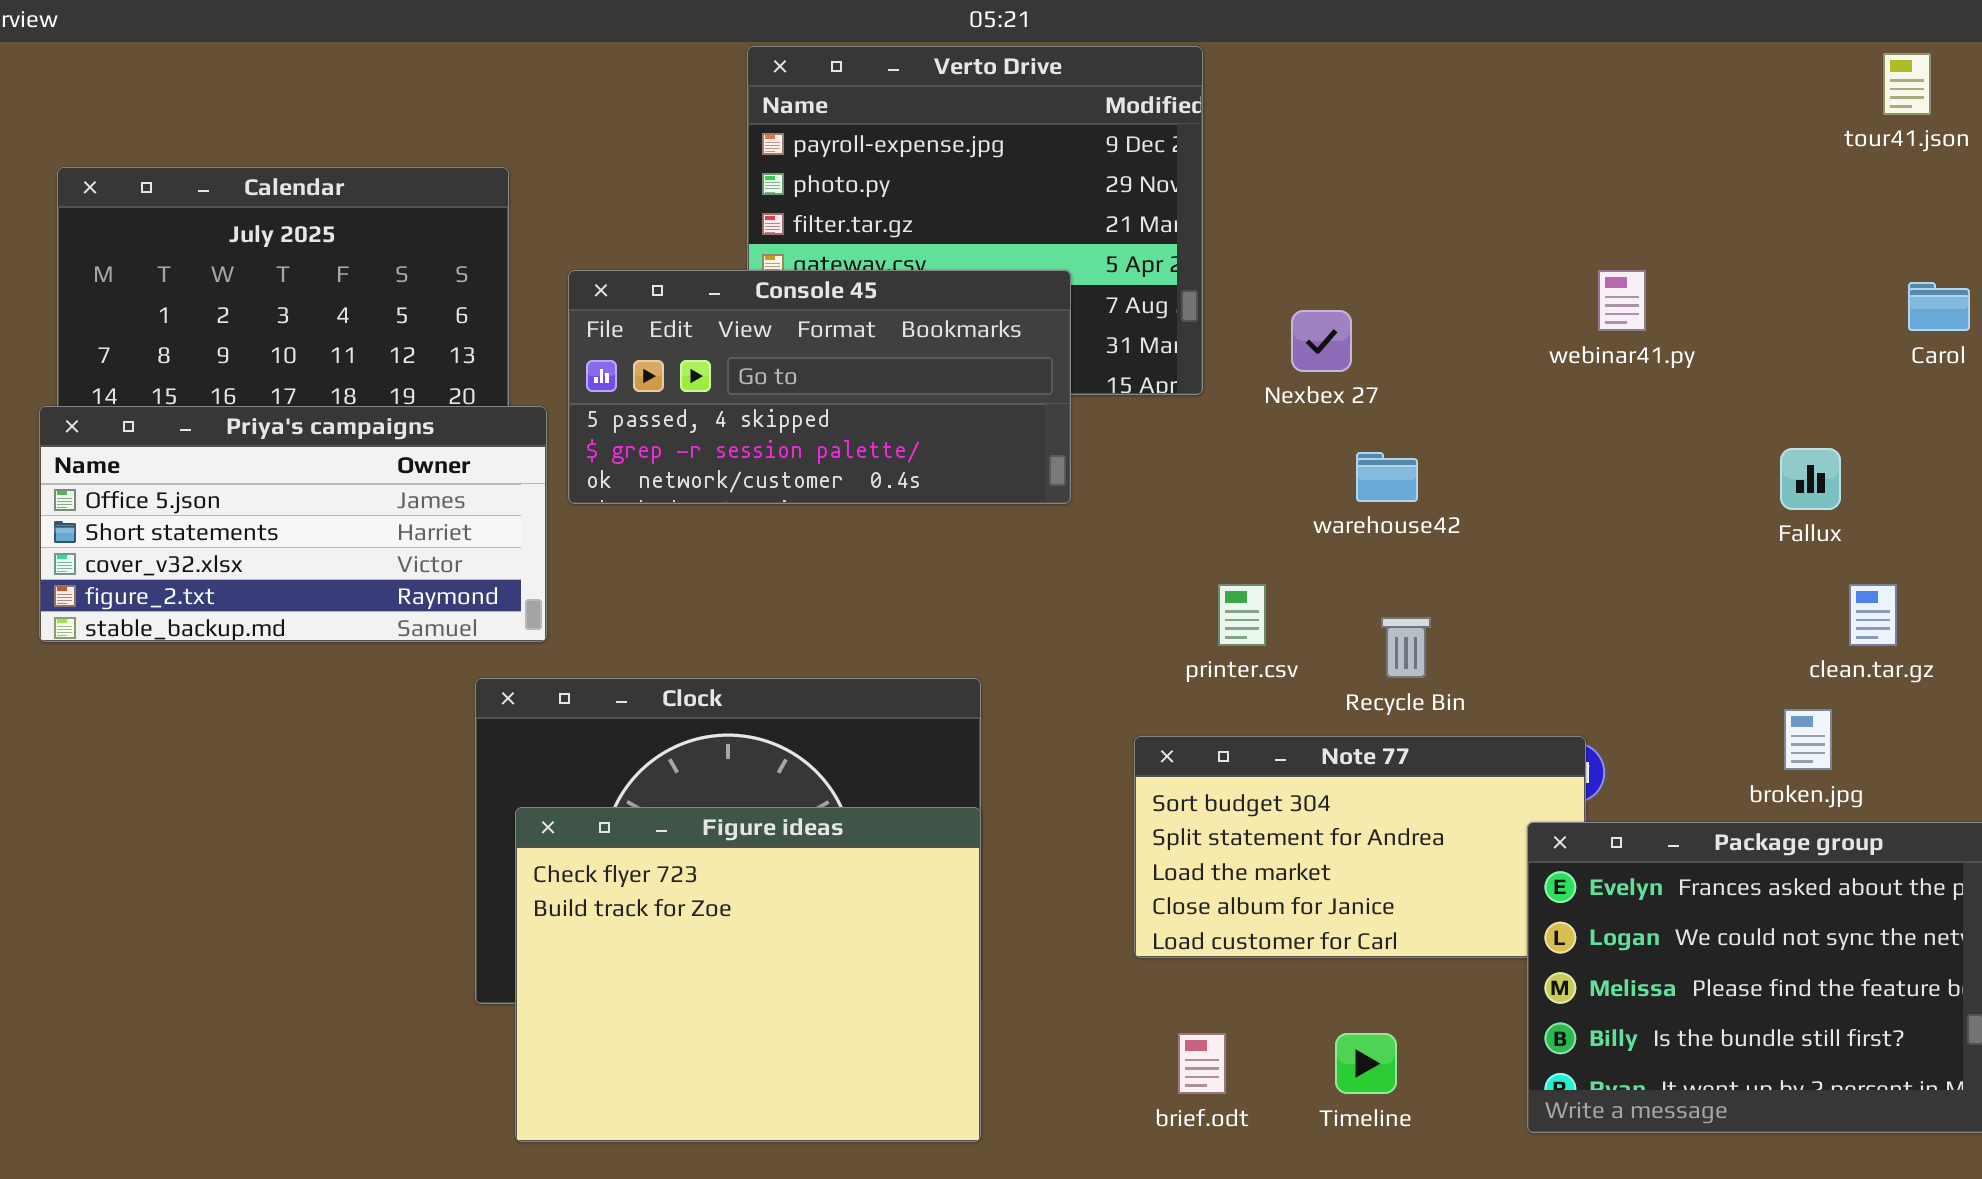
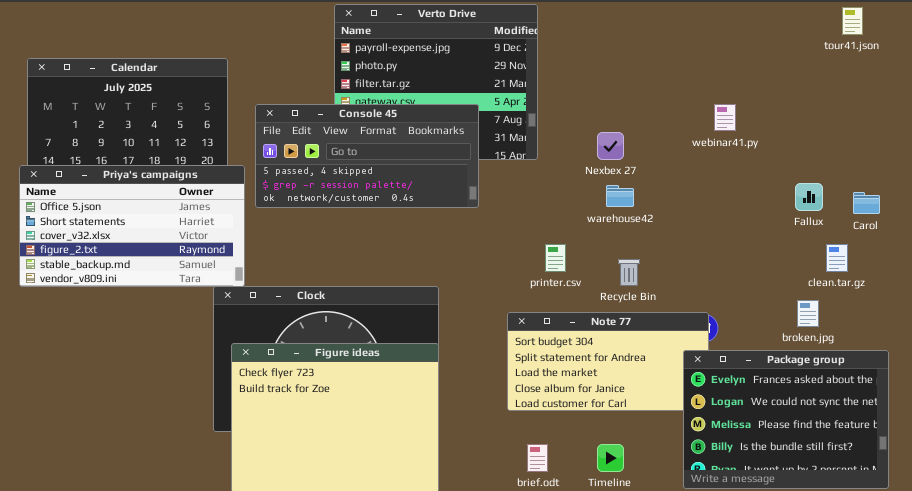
Carol: [1908,282,1970,331] -> [853,192,880,214], moved
Nexbex 27: [1291,310,1352,372] -> [597,132,624,160], moved
Priya's campaigns: [39,406,547,642] -> [19,165,245,287], resized

